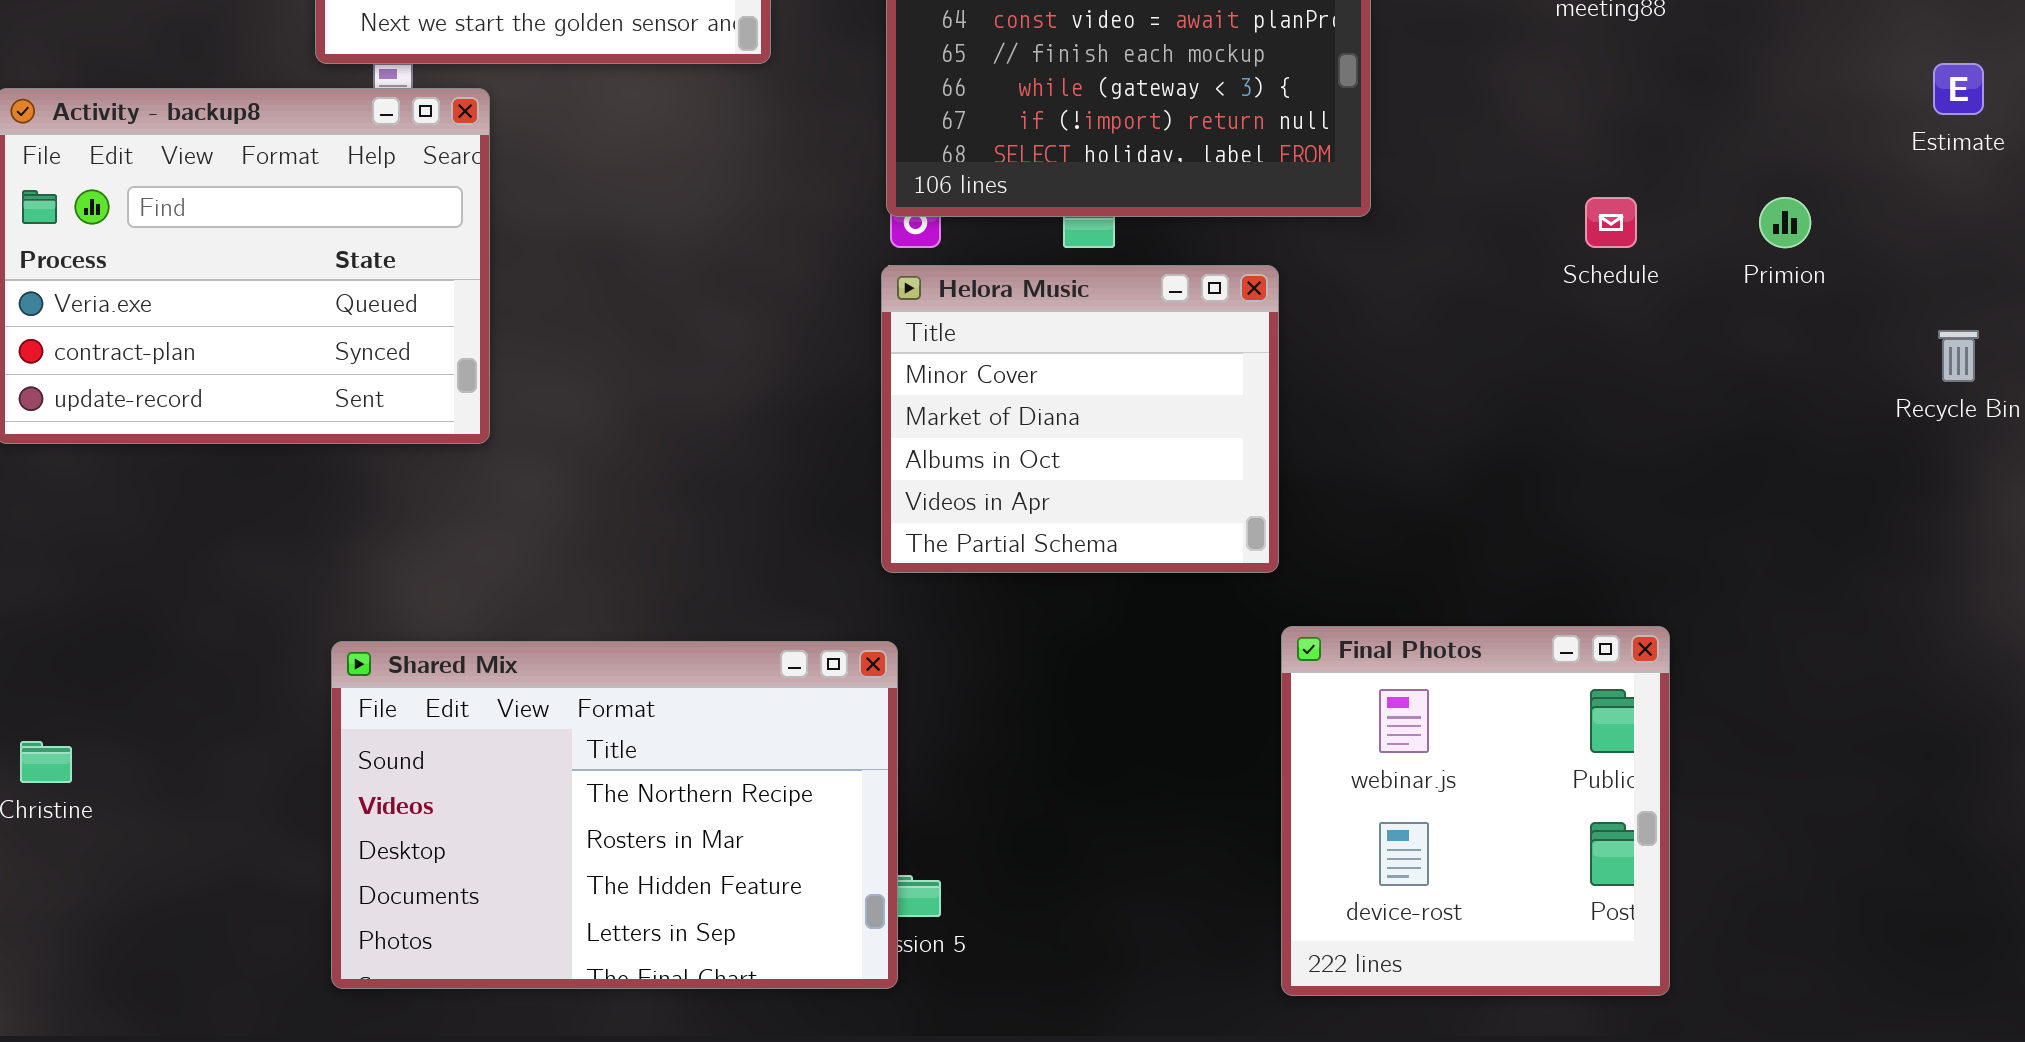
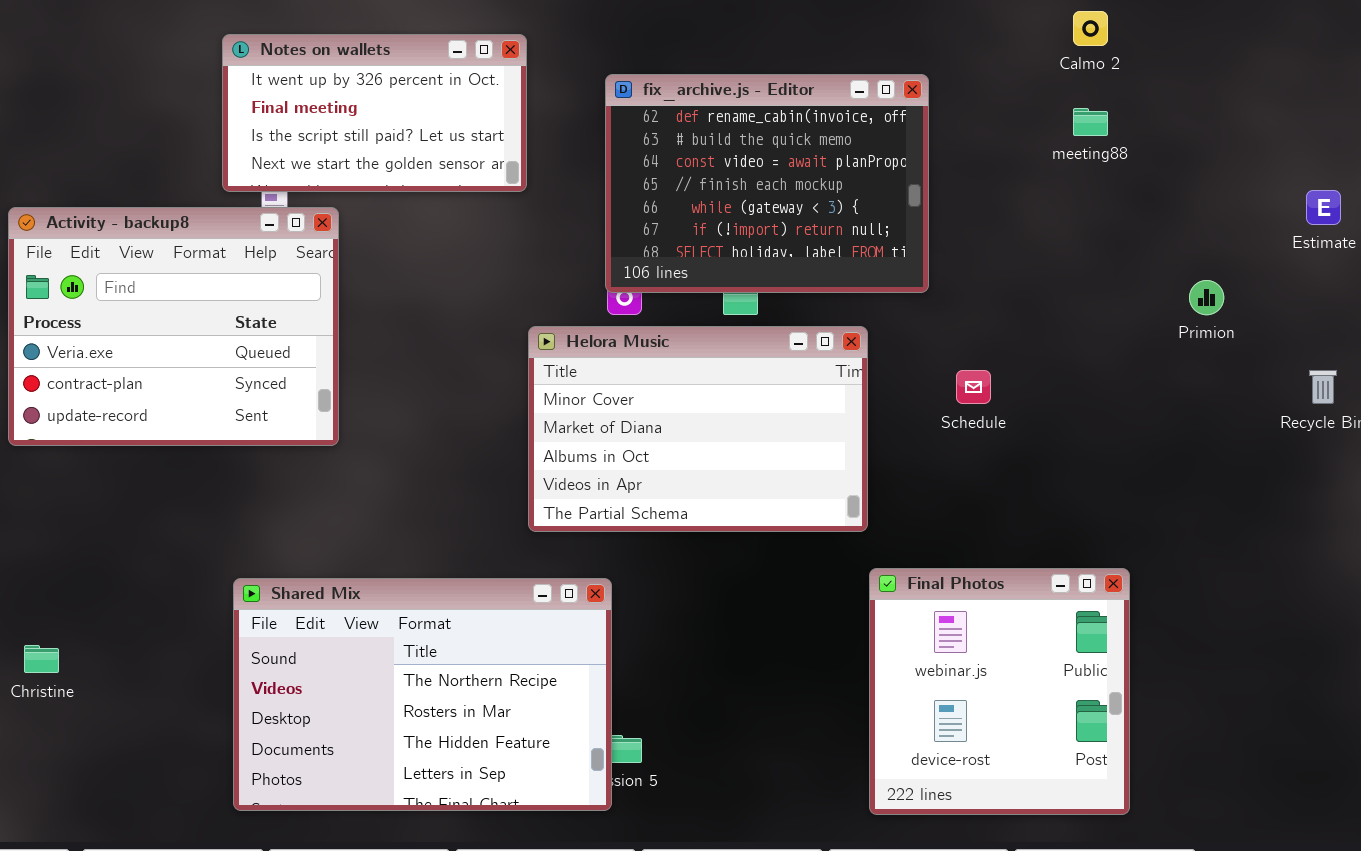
Schedule: [1585,197,1637,248] -> [956,370,991,404], moved
Helora Music: [881,265,1279,573] -> [528,326,868,532], resized

